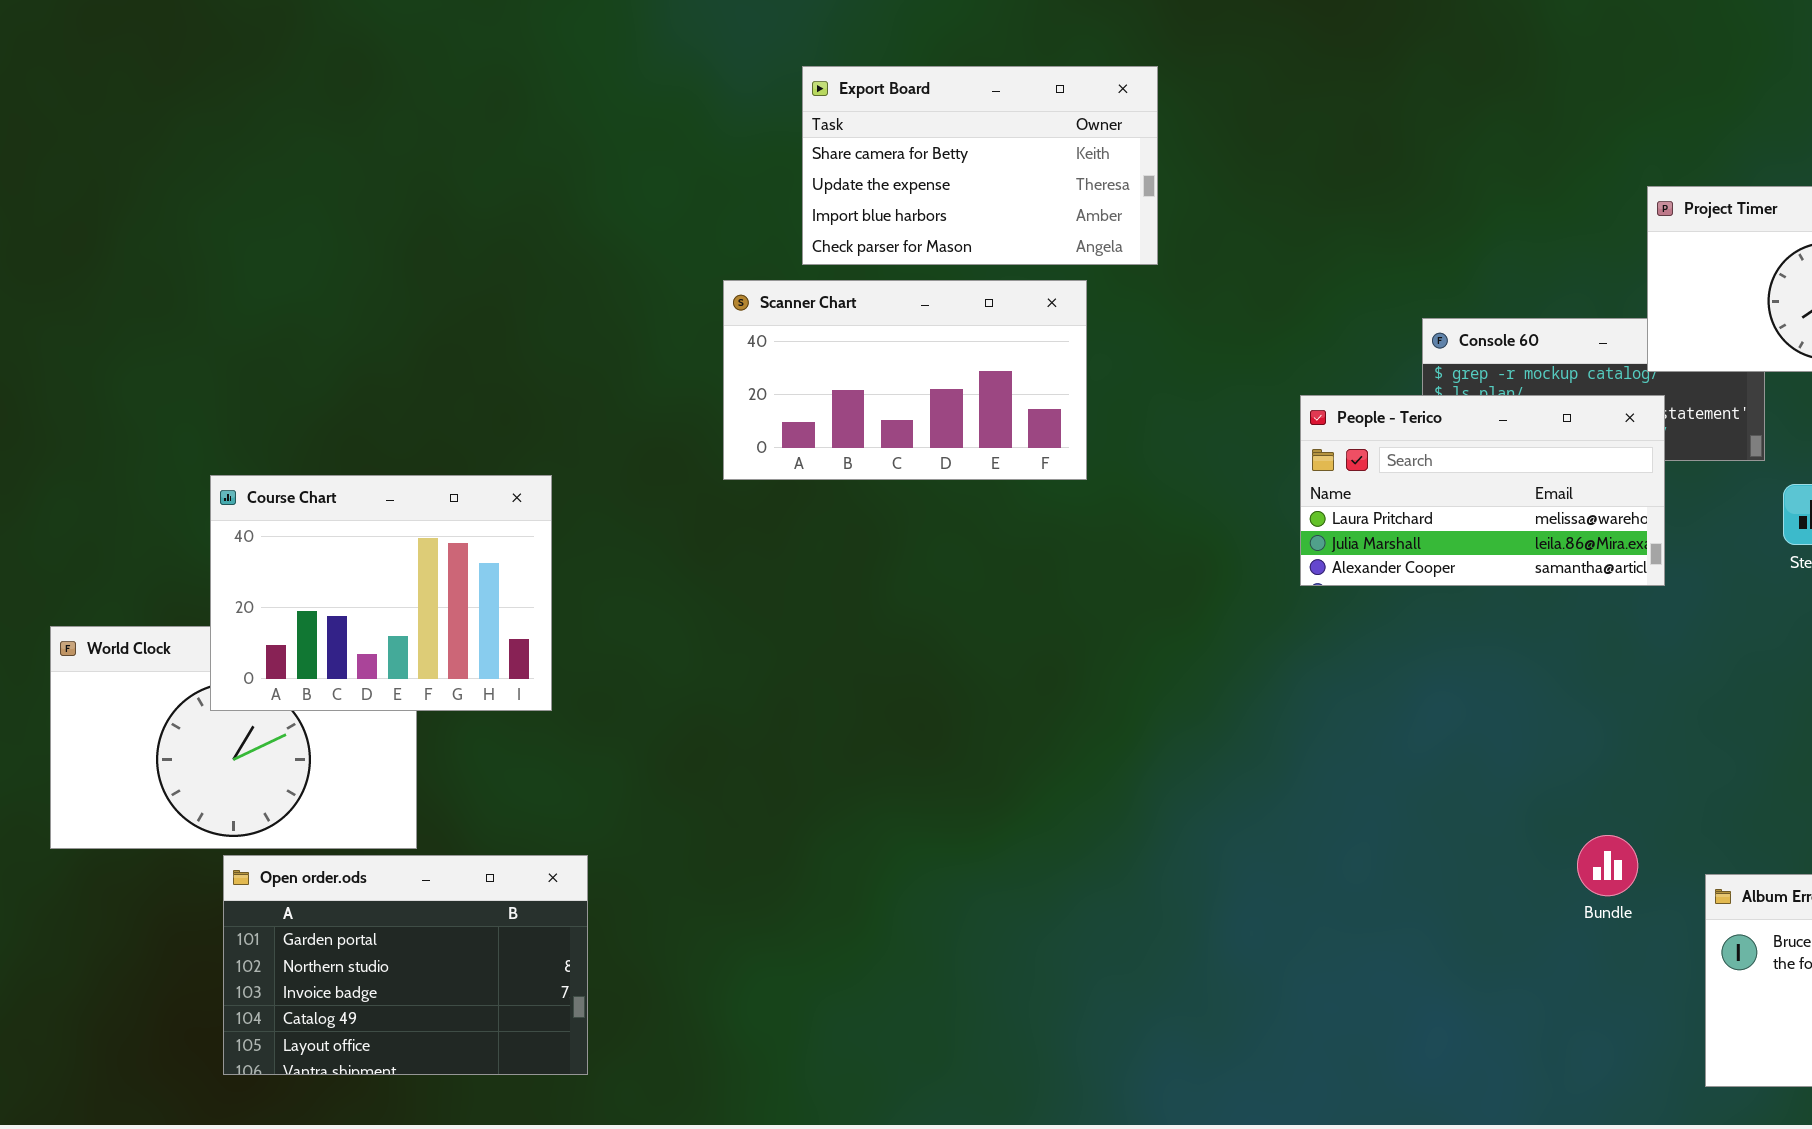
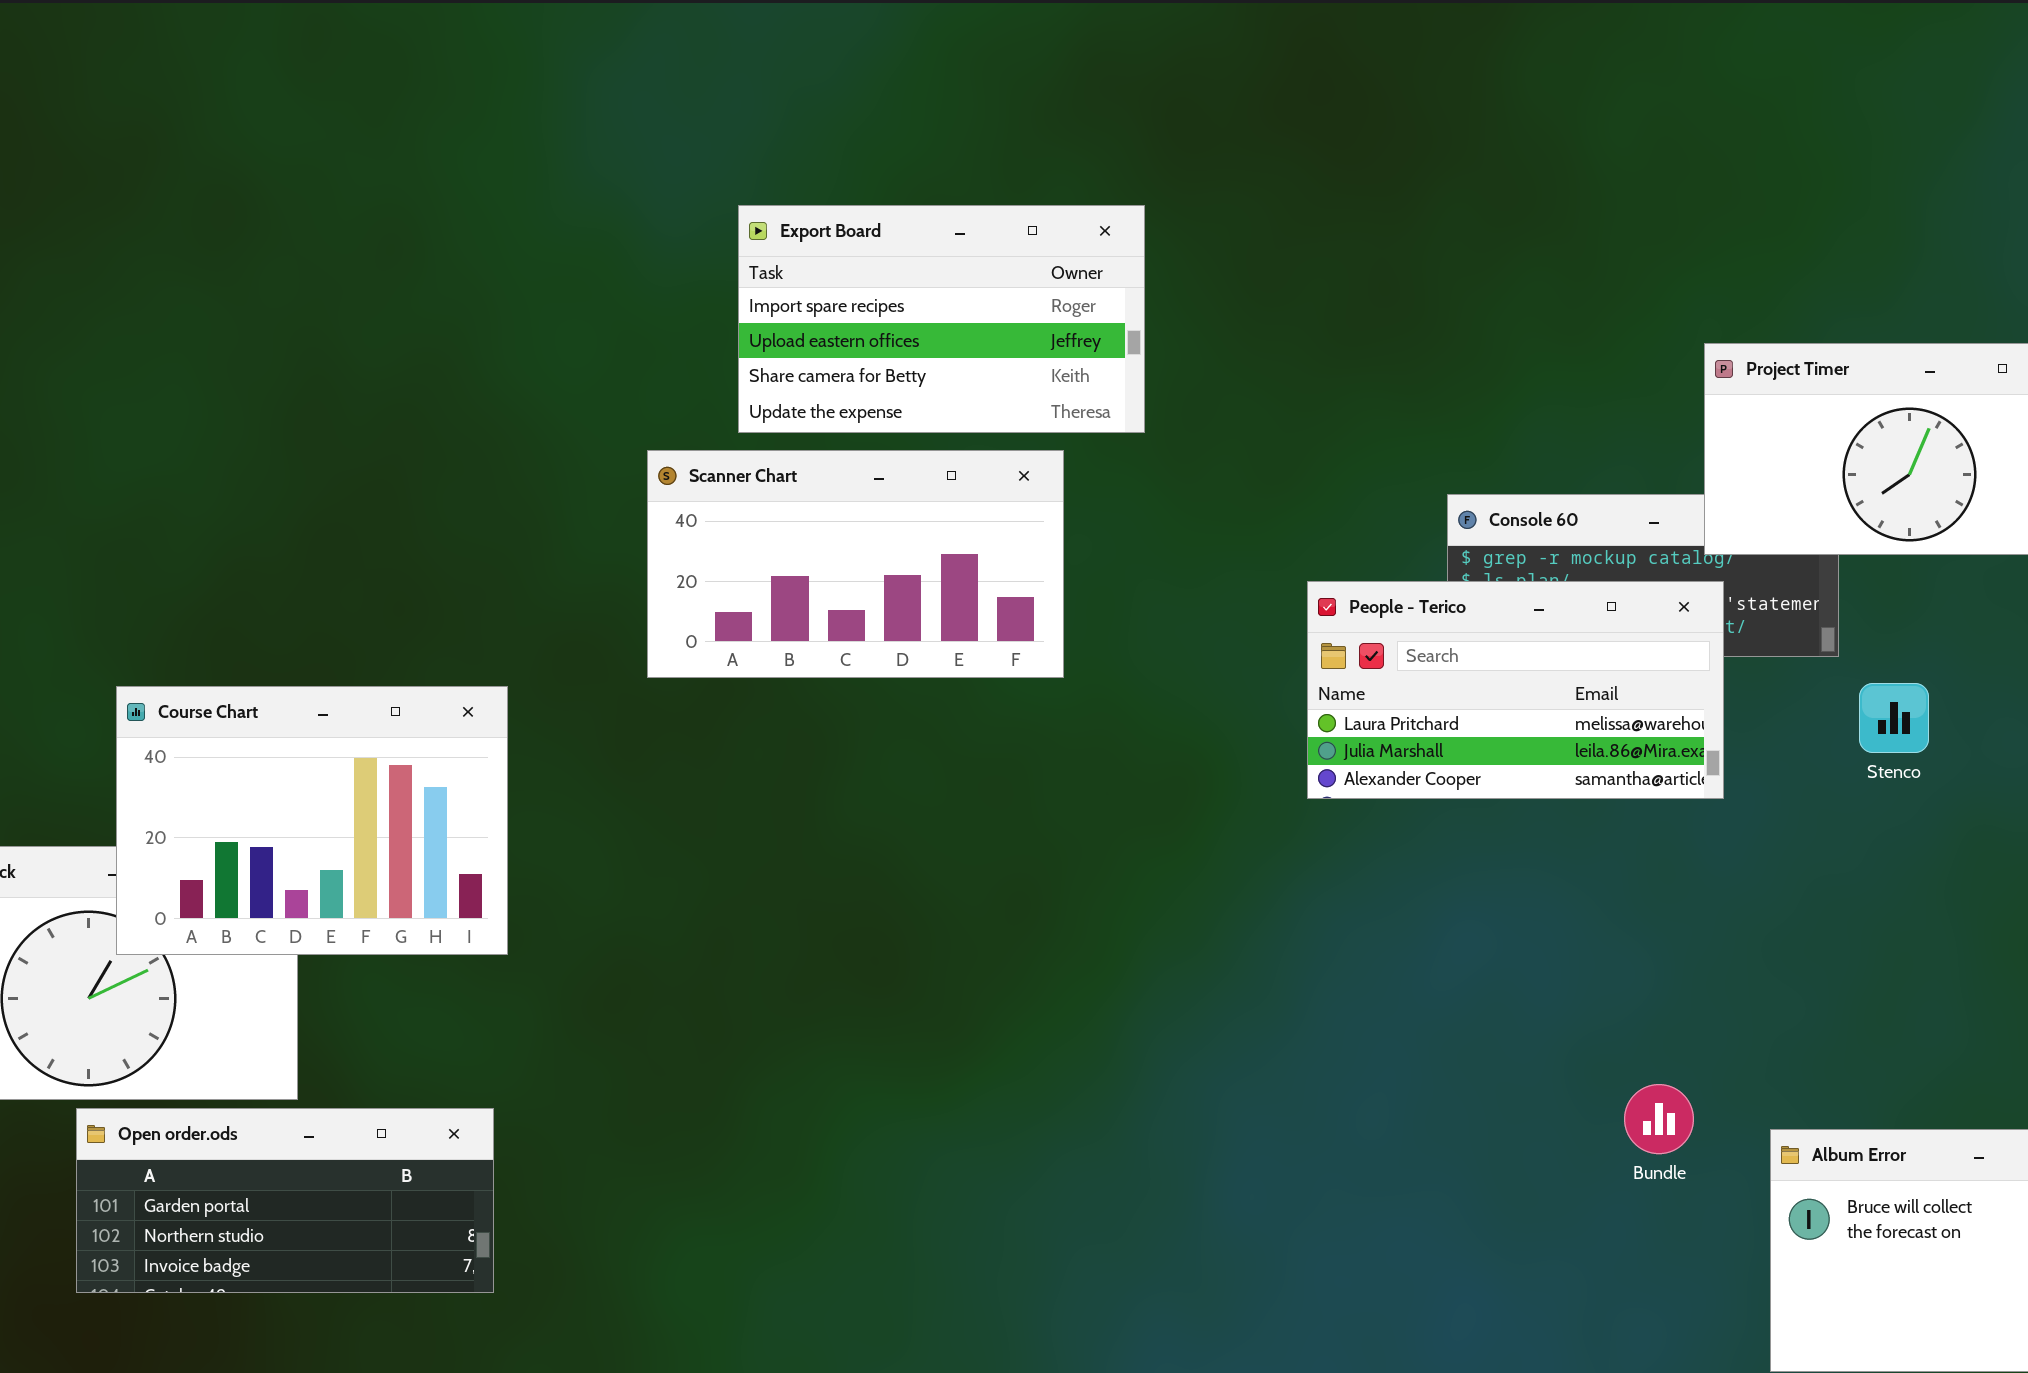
Export Board: [802,66,1158,265] -> [738,205,1145,433], scrolled up 2 rows
Course Chart: [210,475,552,711] -> [116,686,508,955], moved
Open order.ods: [223,855,588,1075] -> [76,1108,494,1293], resized

